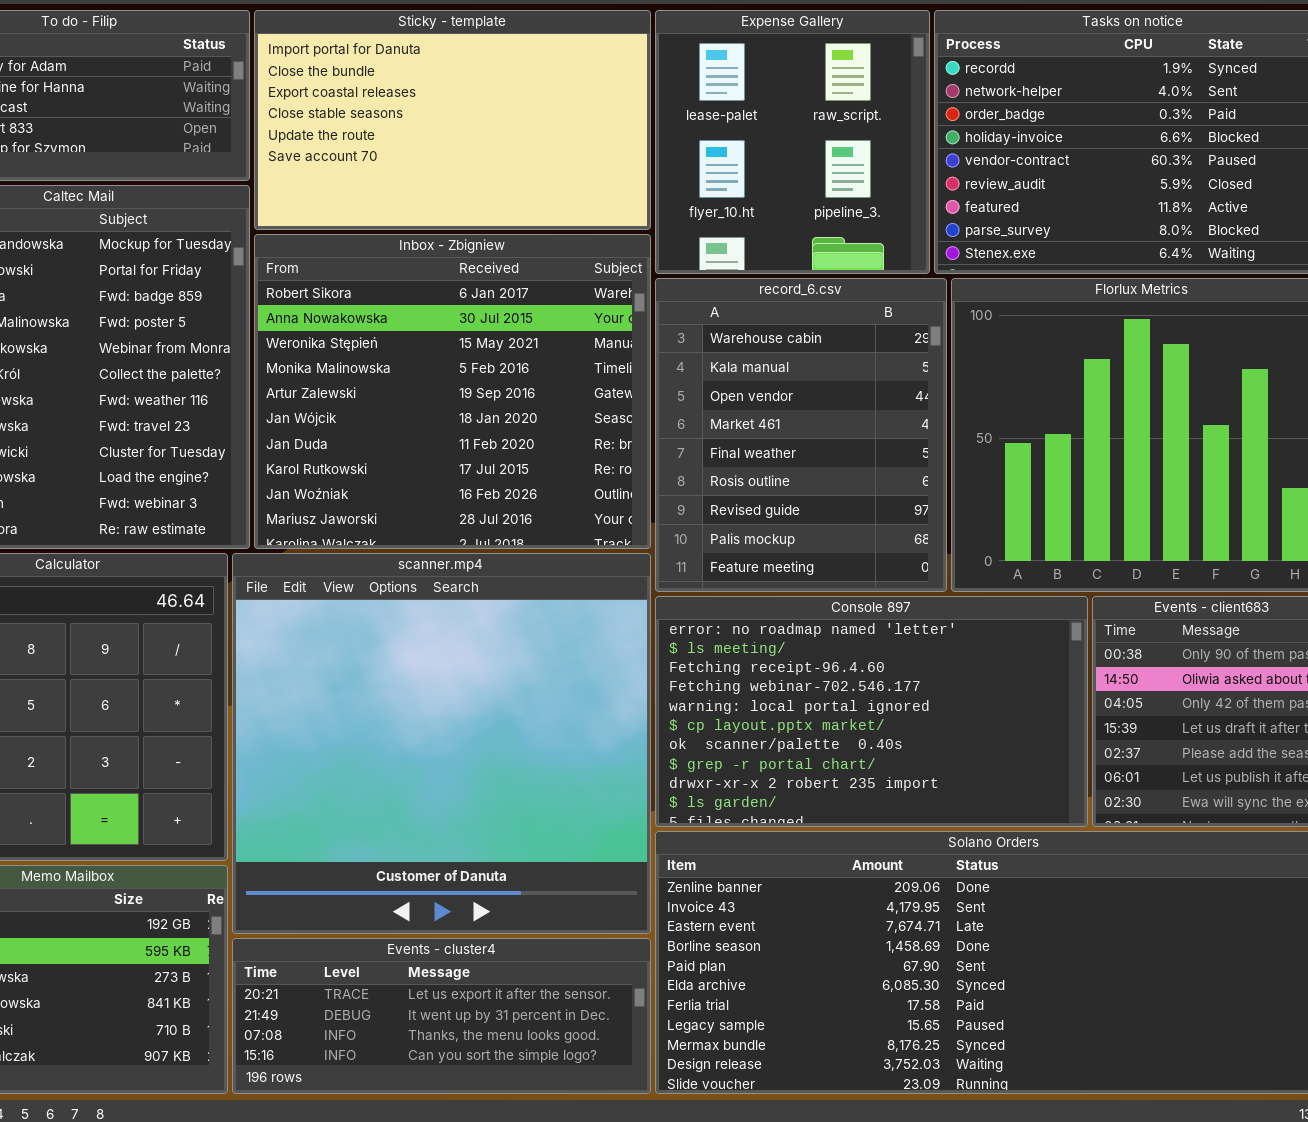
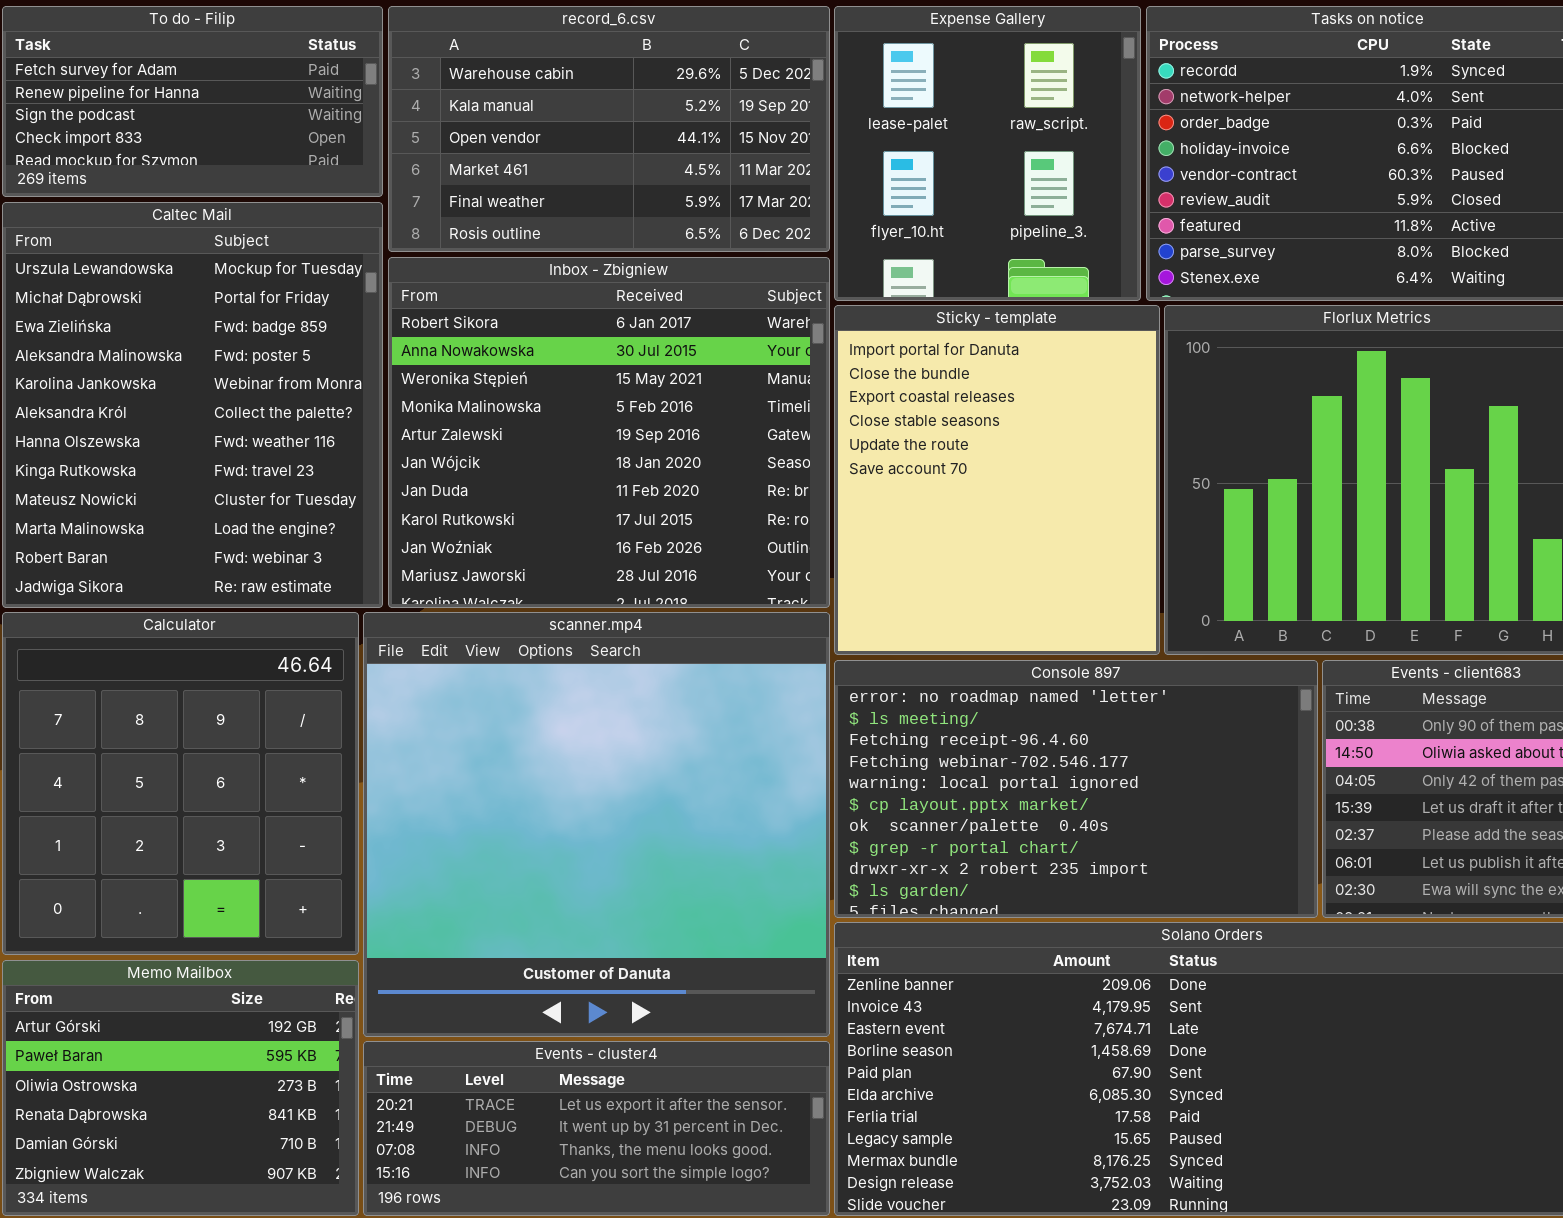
Sticky - template: [254,10,651,230] -> [834,305,1160,655], moved, resized
record_6.csv: [655,278,947,592] -> [388,6,830,252], moved, resized

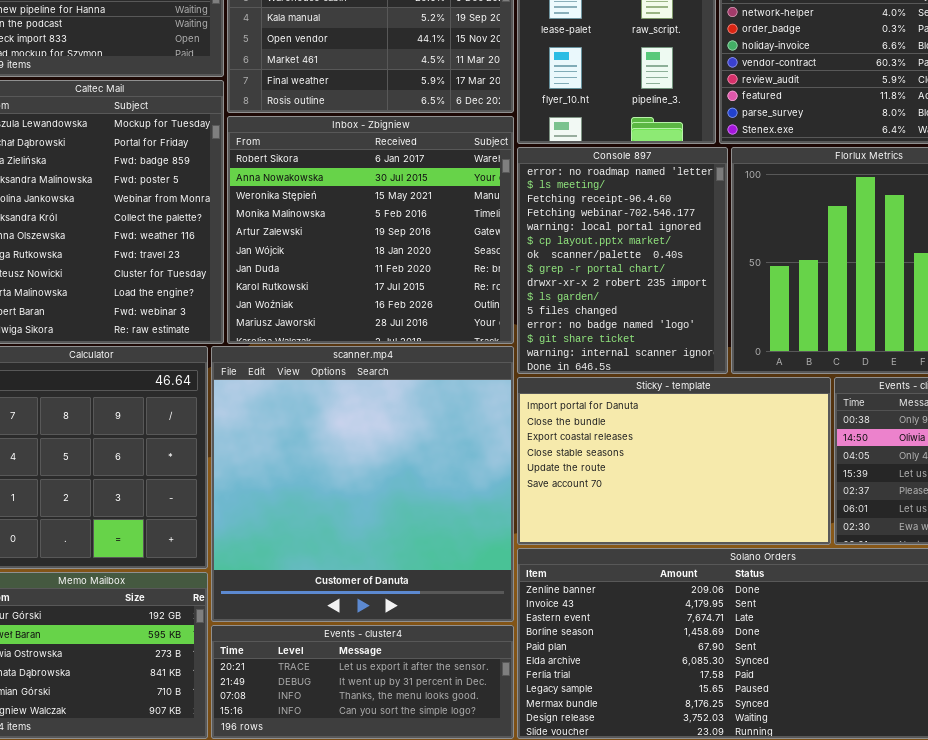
Sticky - template: [834,305,1160,655] -> [517,377,831,545], moved, resized
Console 897: [834,660,1318,918] -> [517,147,728,374], moved, resized

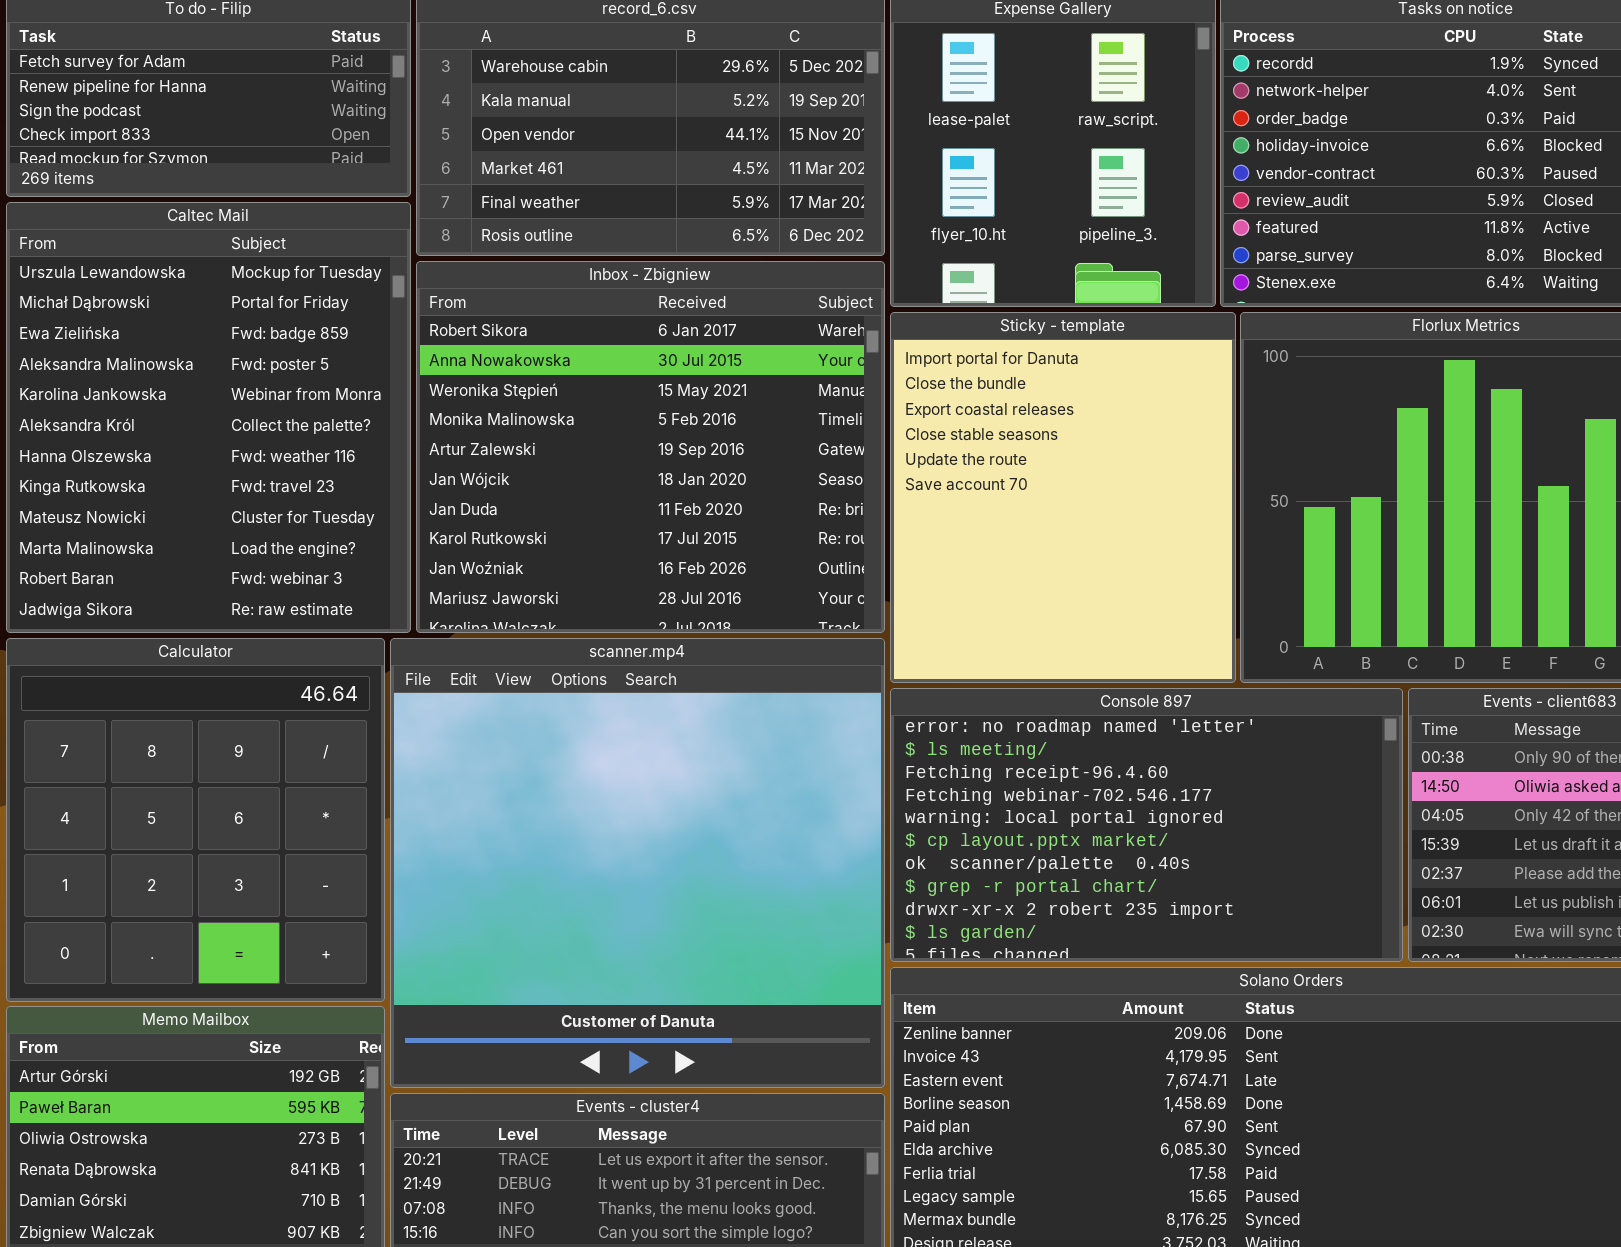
Console 897: [517,147,728,374] -> [890,688,1403,962], moved, resized
Sticky - template: [517,377,831,545] -> [890,312,1236,683], moved, resized

